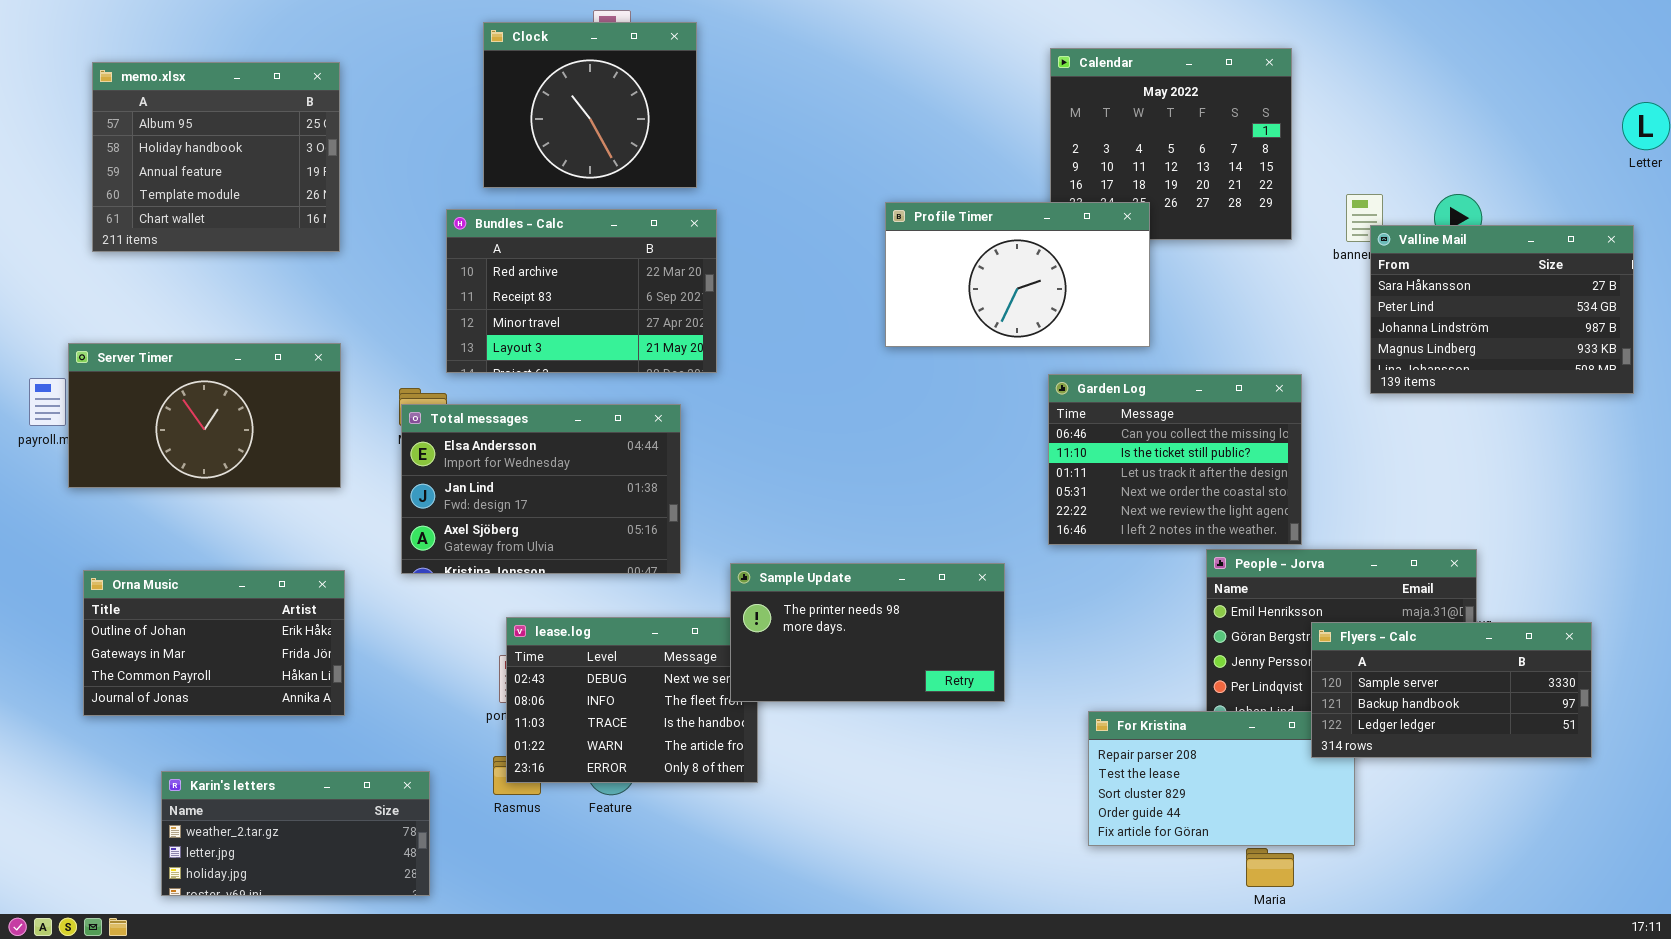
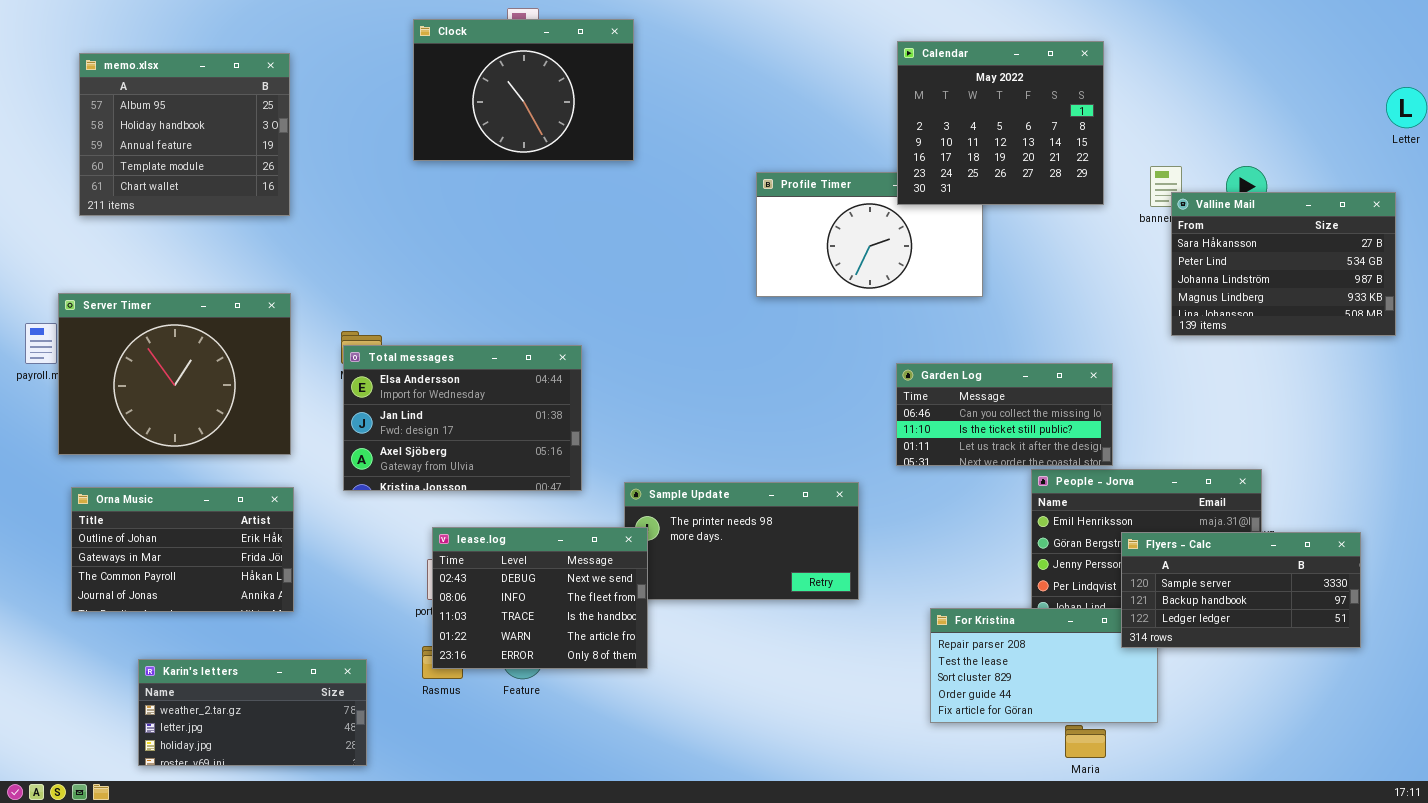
Clock: [483,22,697,188] -> [413,19,634,161], resized
Calendar: [1050,48,1292,240] -> [897,41,1104,205], raised
Bundles - Calc: [446,209,717,373] -> none, closed
Server Timer: [68,343,341,488] -> [58,293,291,455], resized
Garden Log: [1048,374,1302,545] -> [896,363,1113,466], resized
lease.log: [506,617,758,783] -> [432,527,648,669], raised

